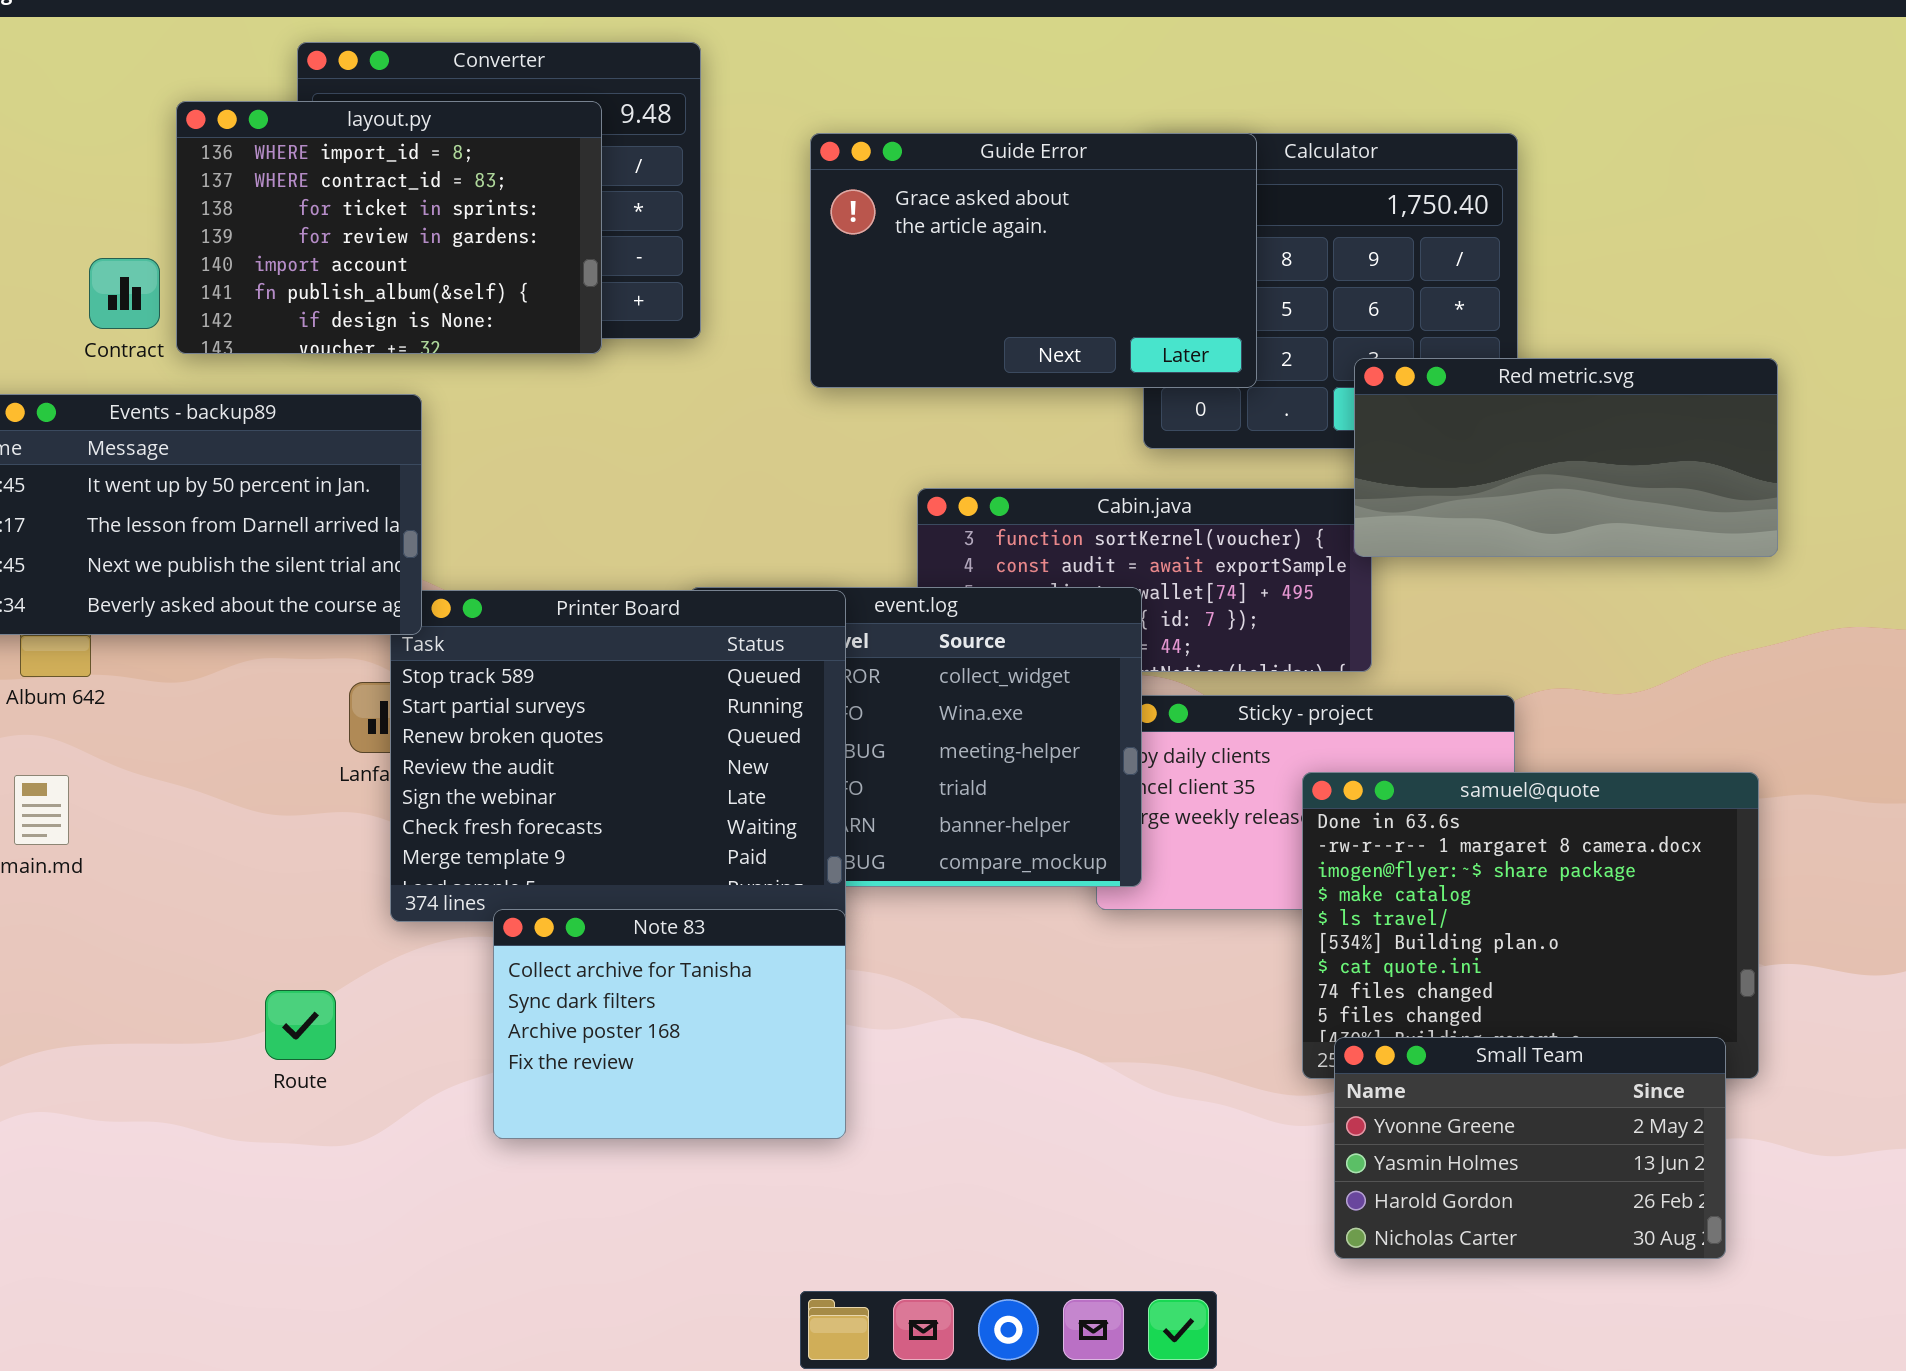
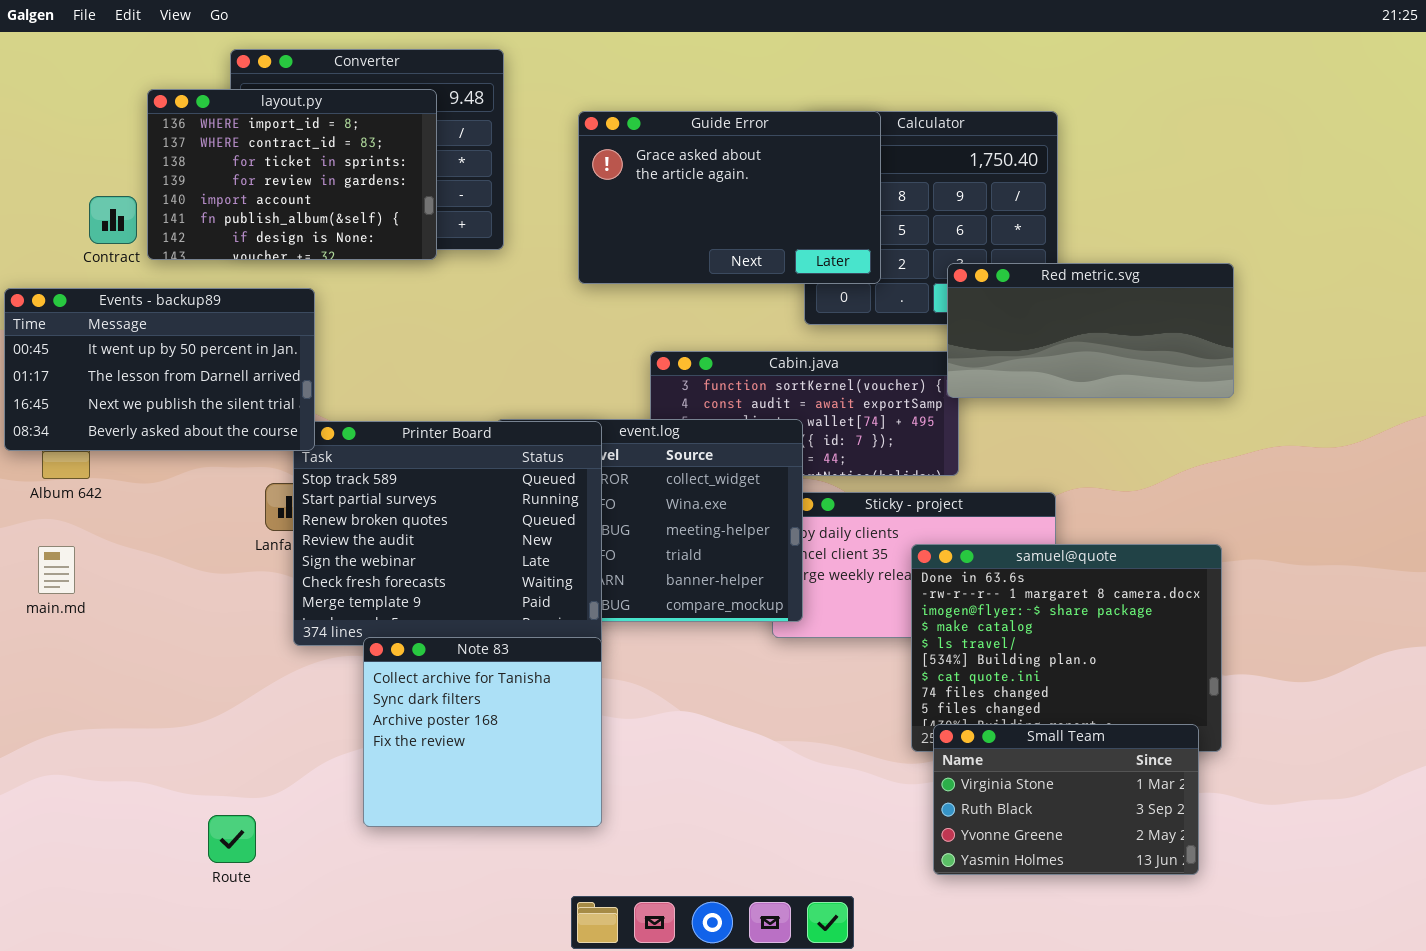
Note 83: [493,909,846,1139] -> [363,637,602,827], resized
Route: [265,990,336,1060] -> [208,815,256,863], moved
Small Team: [1334,1037,1726,1259] -> [933,724,1199,875], scrolled up 2 rows

